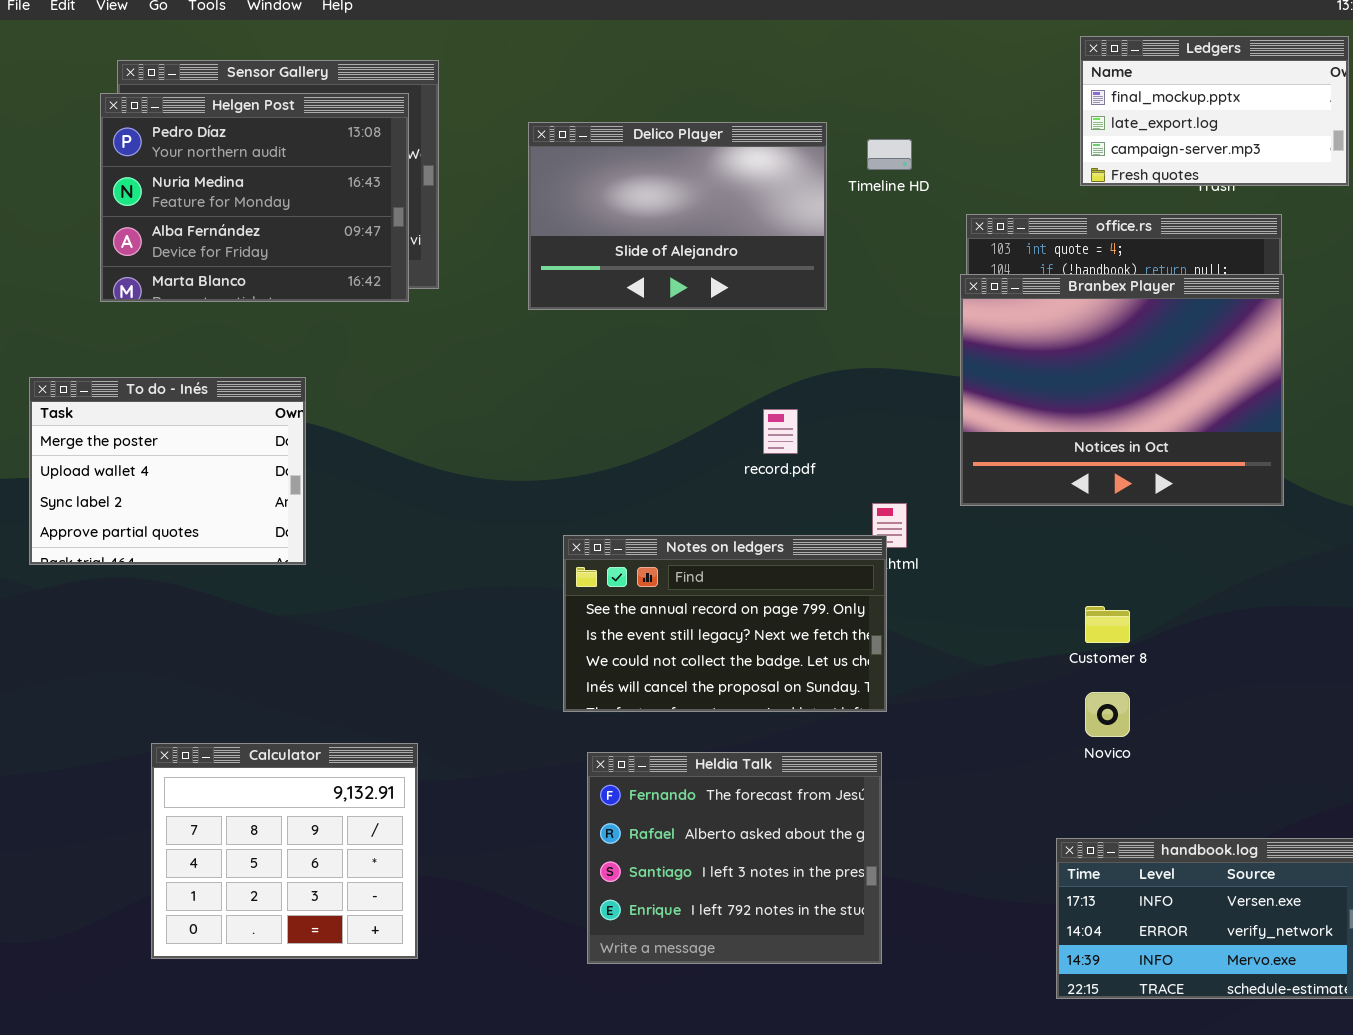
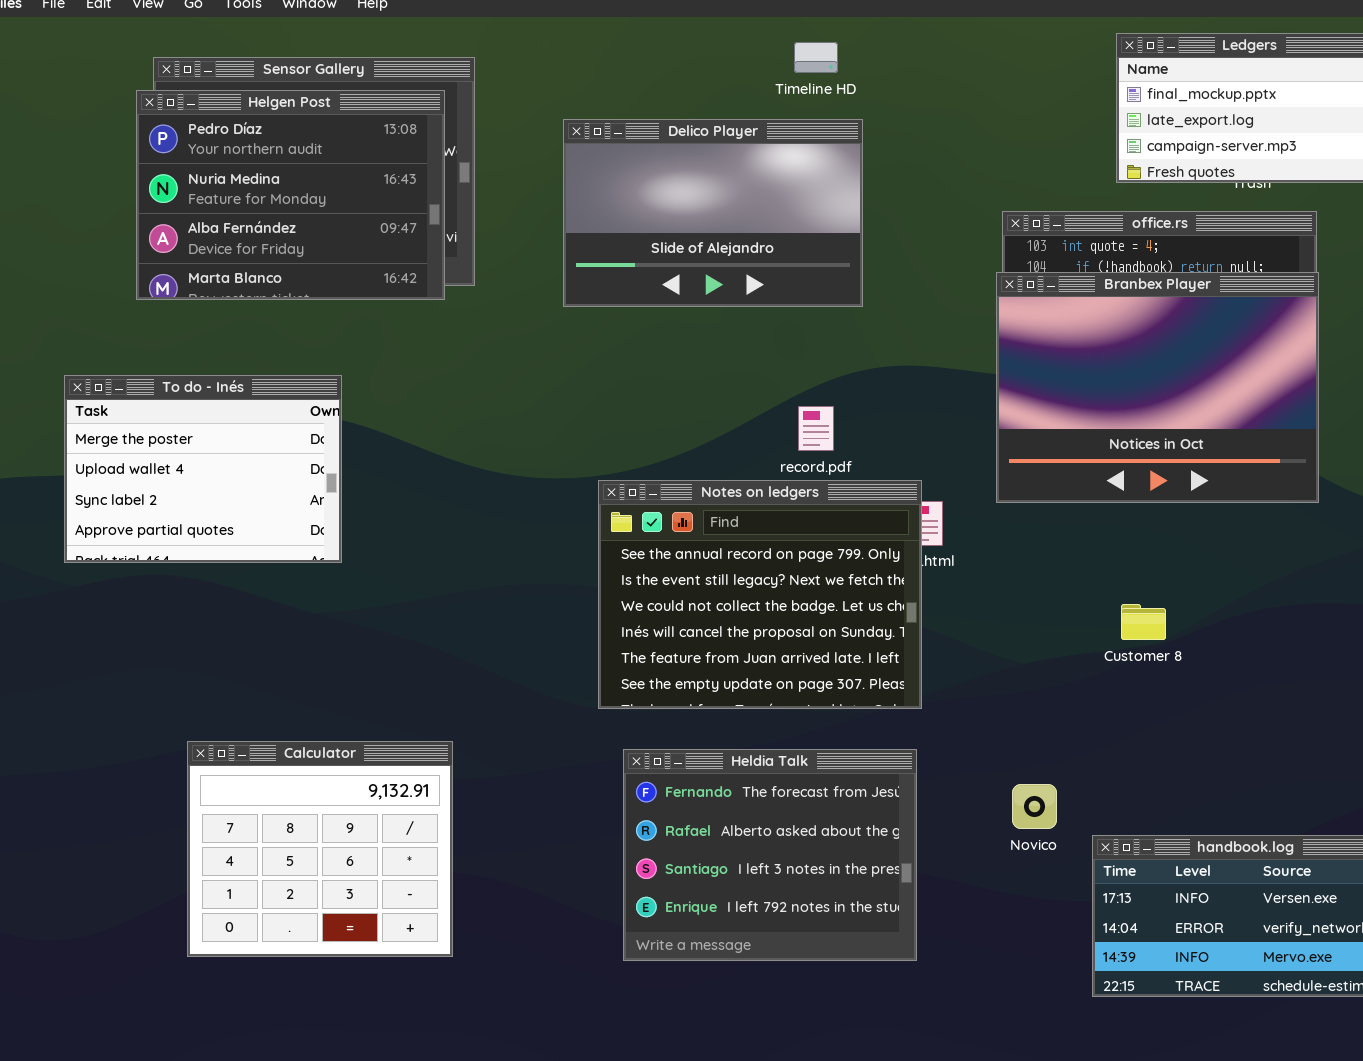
Timeline HD: [867,139,912,170] -> [794,42,838,73], moved
Notes on ledgers: [563,535,887,712] -> [598,480,922,709], resized
Novico: [1085,692,1130,737] -> [1012,784,1057,829], moved

